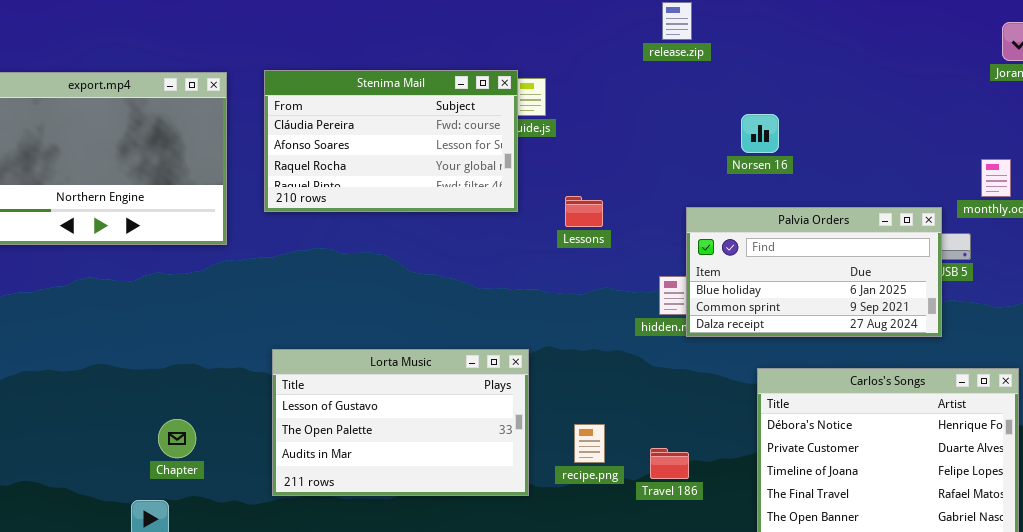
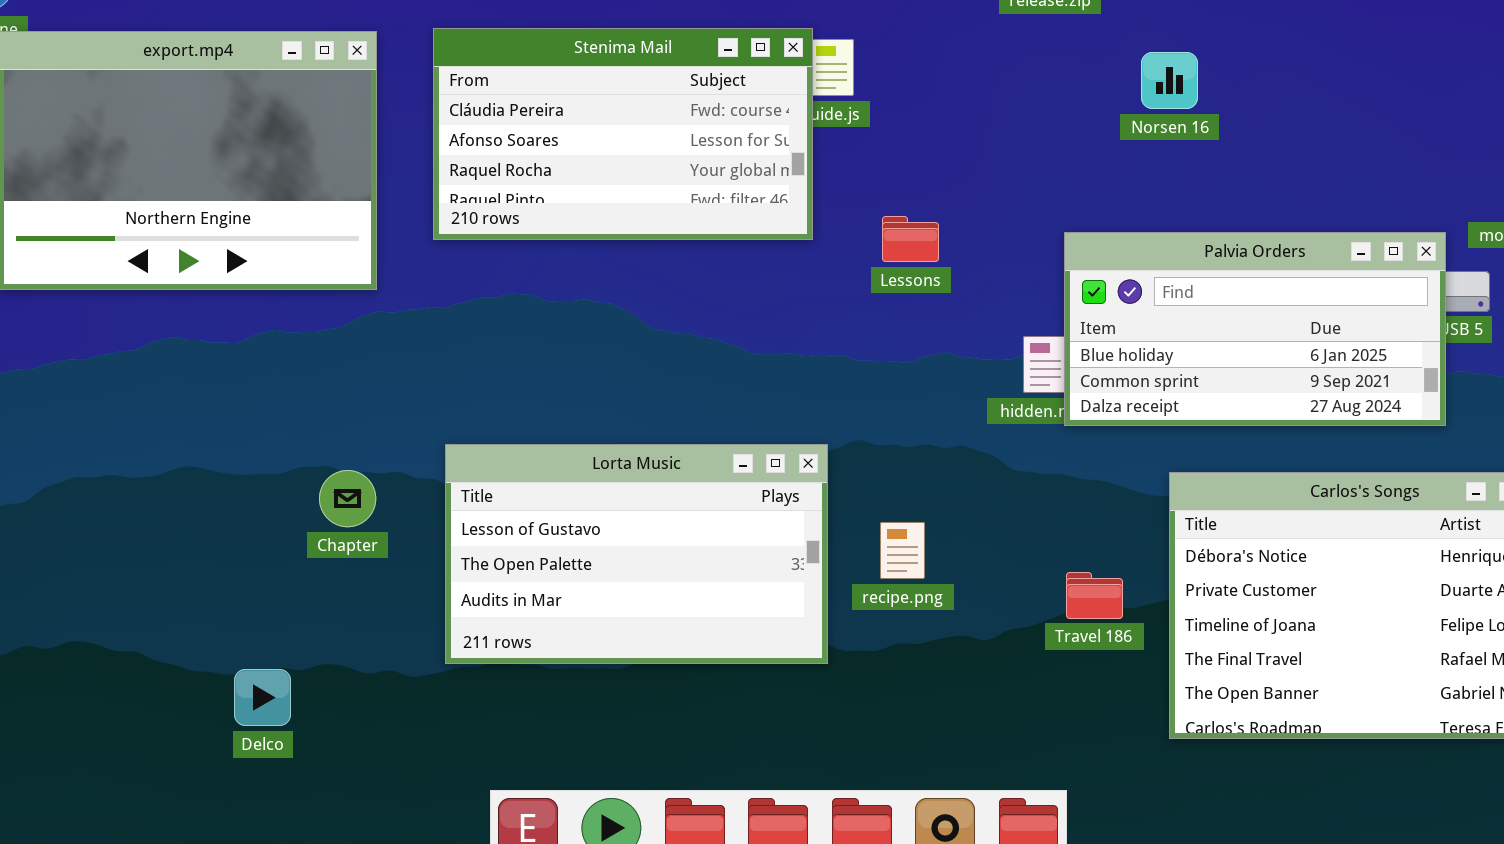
Norsen 16: [741,114,779,153] -> [1141,52,1198,109], moved
Chapter: [158,419,196,458] -> [319,470,376,527], moved
recipe.png: [574,424,605,463] -> [880,522,925,579], moved
Travel 186: [650,448,689,479] -> [1066,572,1123,619], moved

